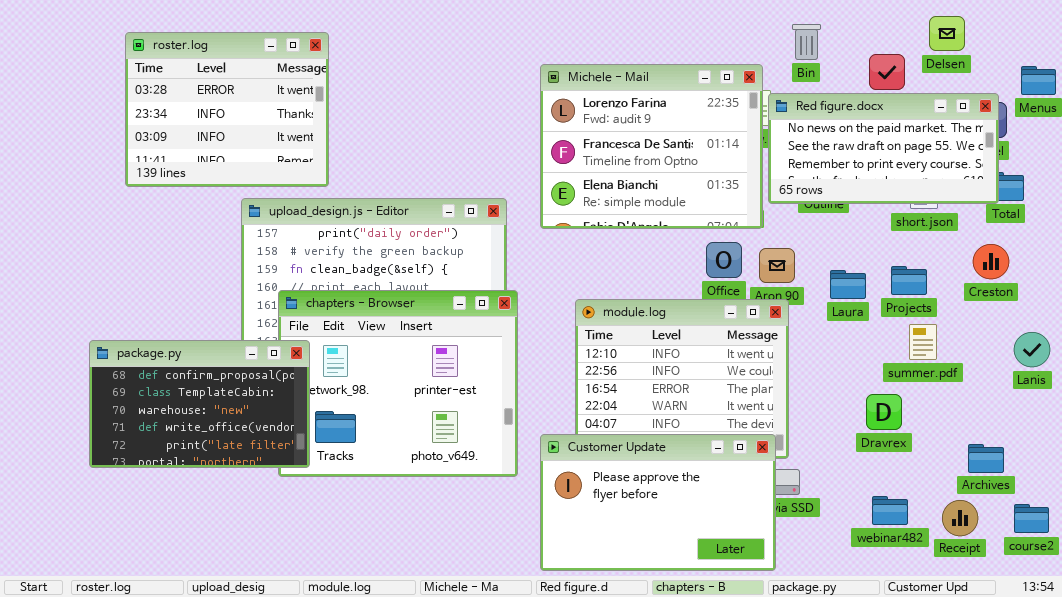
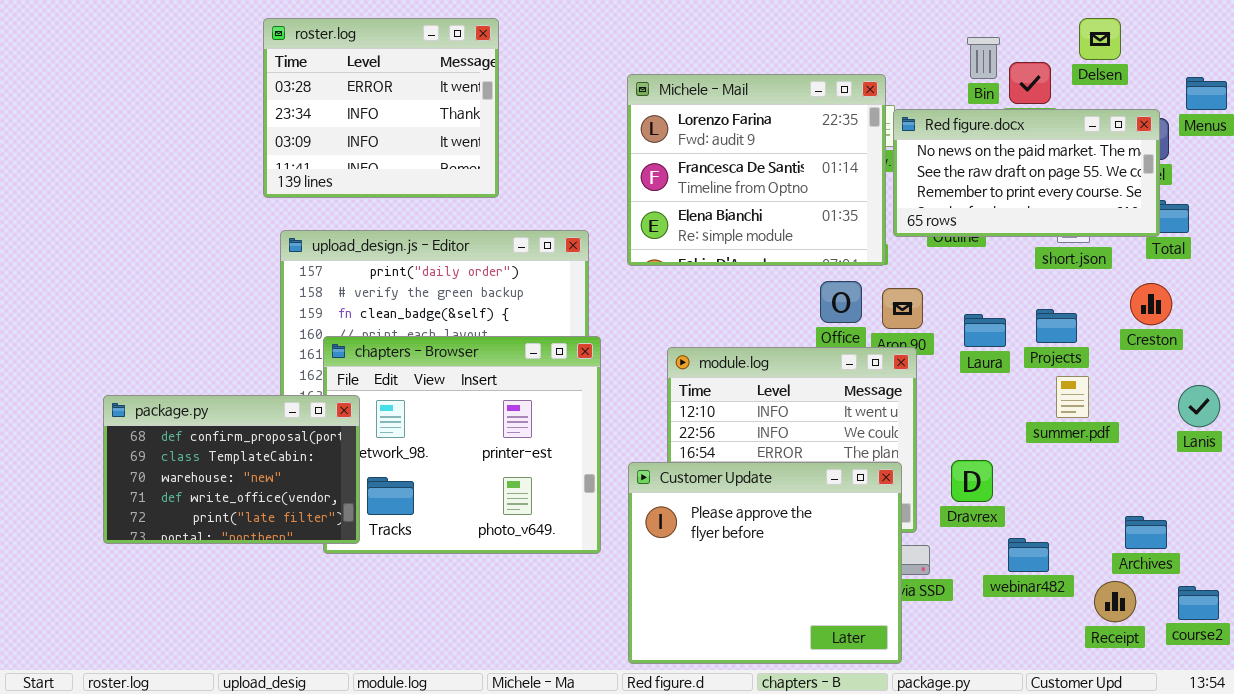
Bin: [792,24,821,60] -> [967,37,1000,79], moved
roster.log: [125,32,329,187] -> [263,18,499,198], moved
Dravrex: [866,394,902,430] -> [951,460,993,502], moved
Customer Update: [540,434,776,571] -> [628,462,902,664], resized
webinar482: [872,496,908,525] -> [1008,538,1049,572], moved

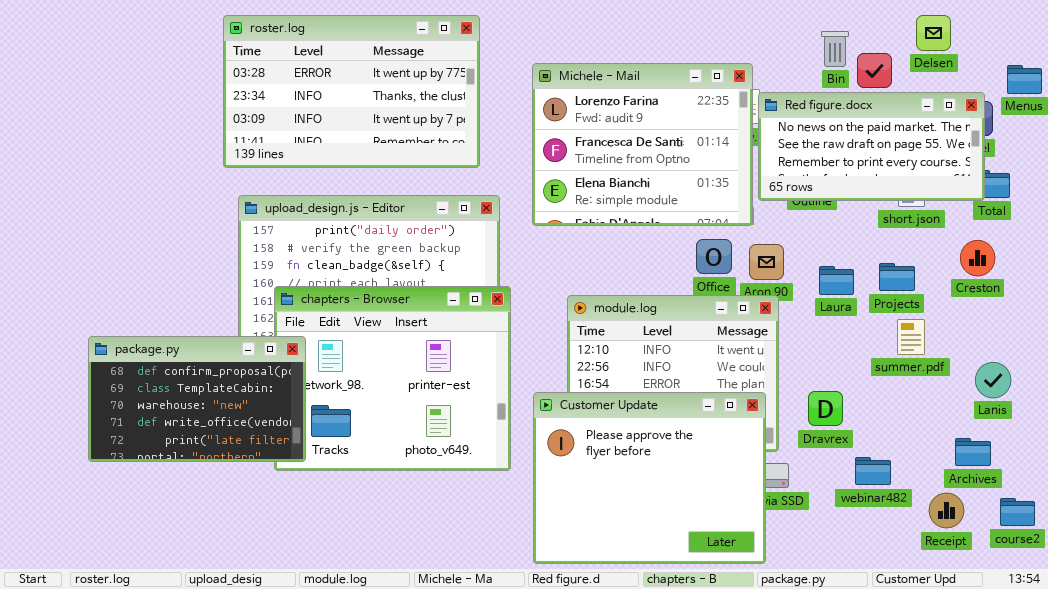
roster.log: [263,18,499,198] -> [223,15,480,168], resized
Lanis: [1178,385,1220,427] -> [975,362,1011,398], moved

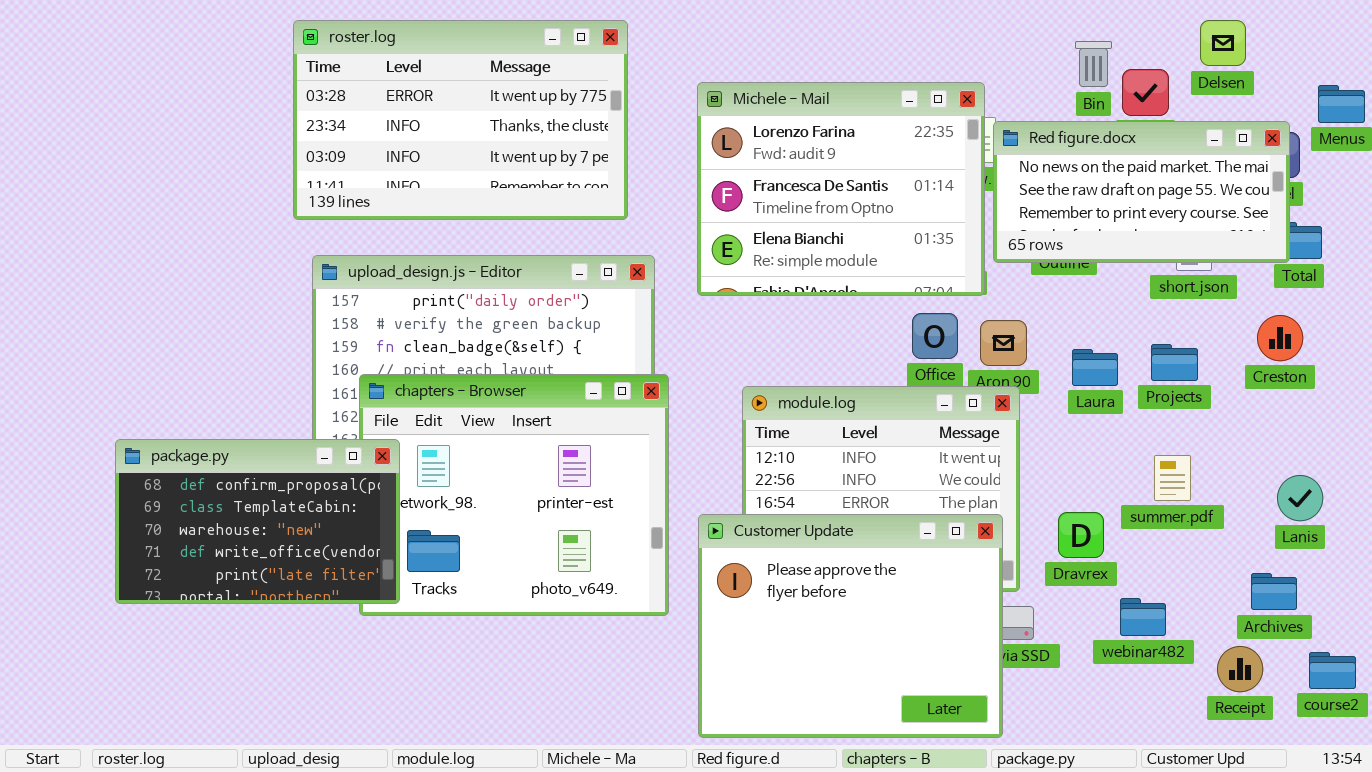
summer.pdf: [897,319,925,355] -> [1154,455,1191,501], moved

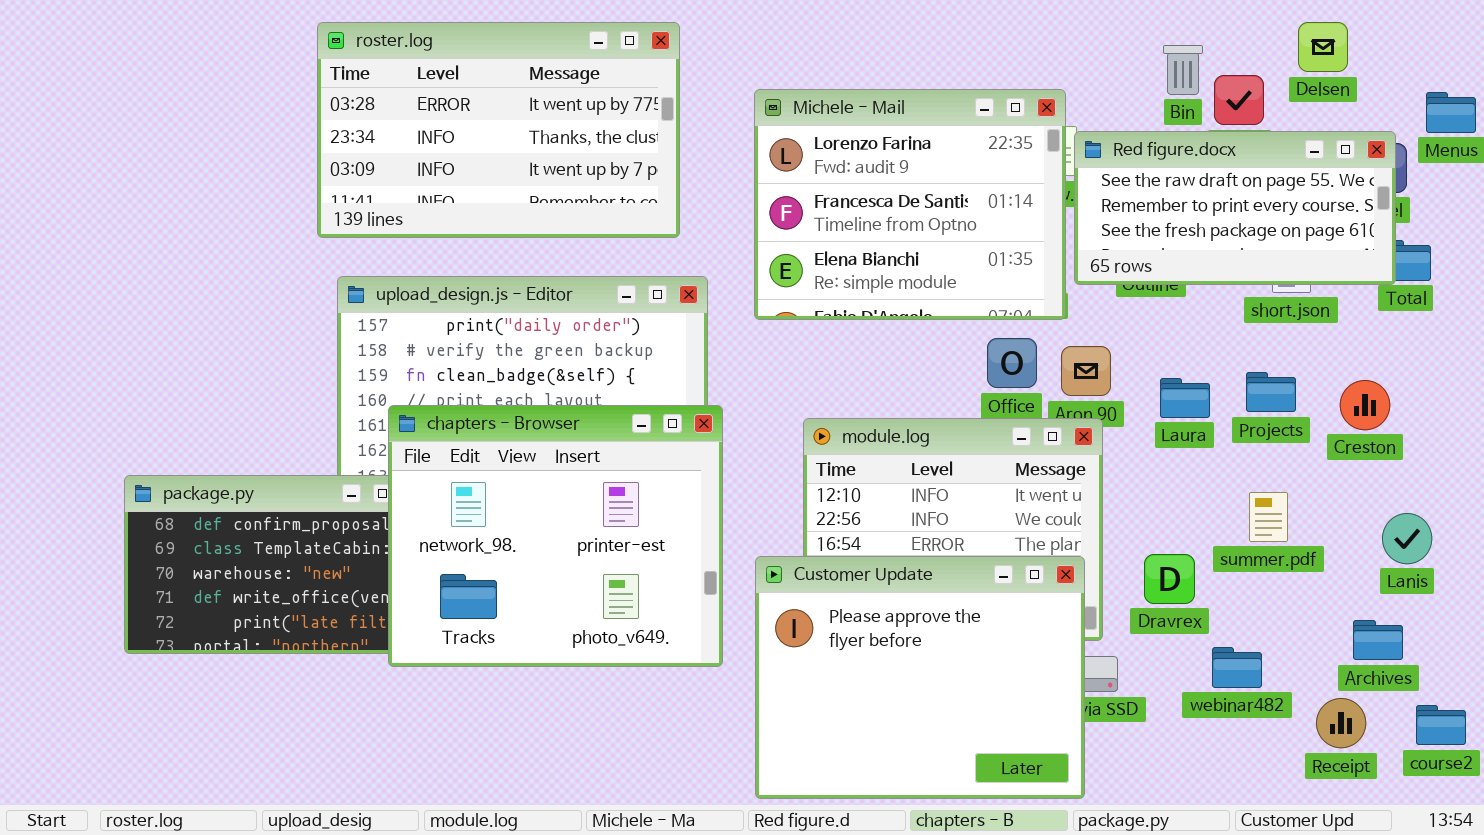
Red figure.docx: [993,121,1290,263] -> [1074,131,1396,285], scrolled down 1 row
Creston: [1257,315,1303,361] -> [1340,380,1390,430], moved
chapters - Browser: [359,374,669,616] -> [388,405,723,667], raised

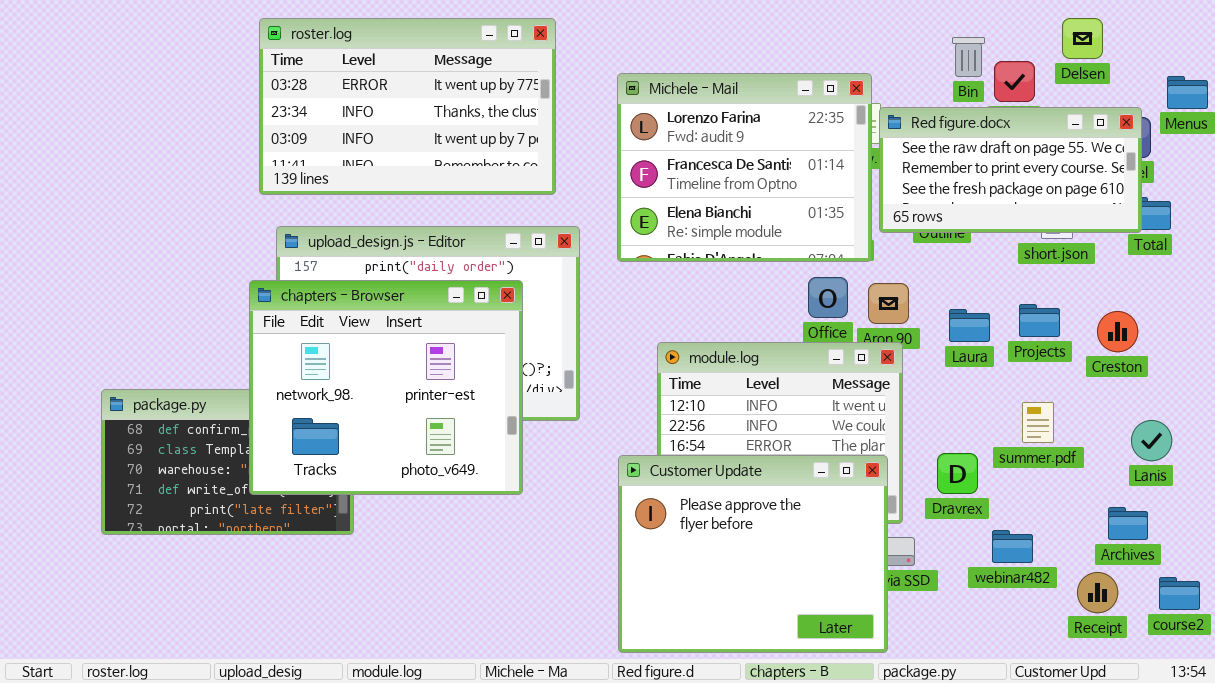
chapters - Browser: [388,405,723,667] -> [249,280,523,495], moved

